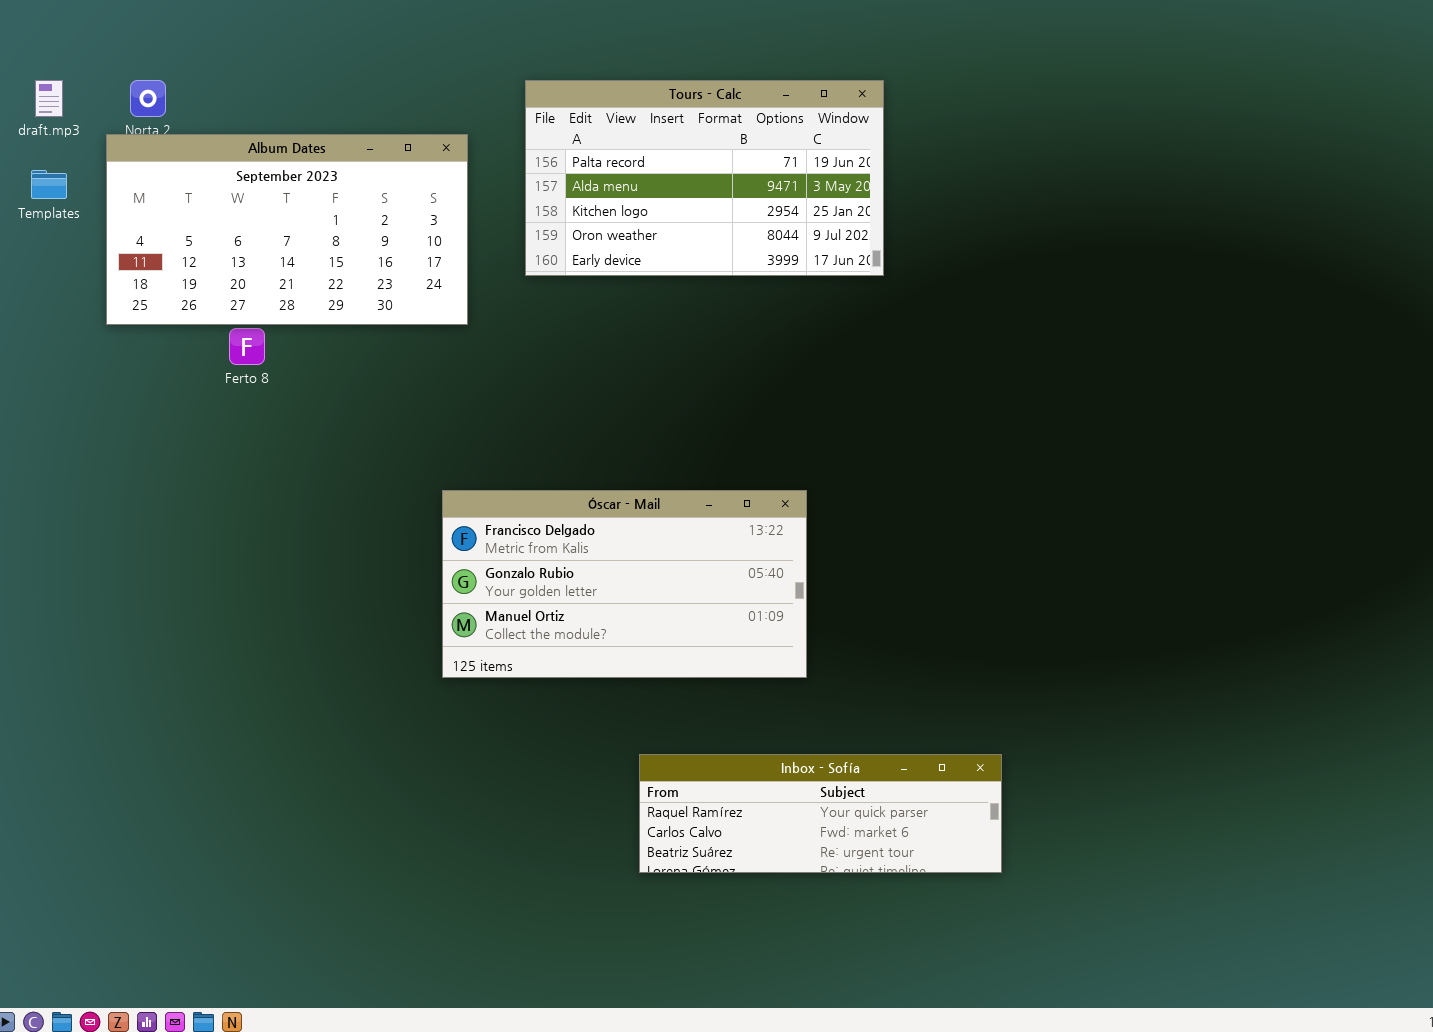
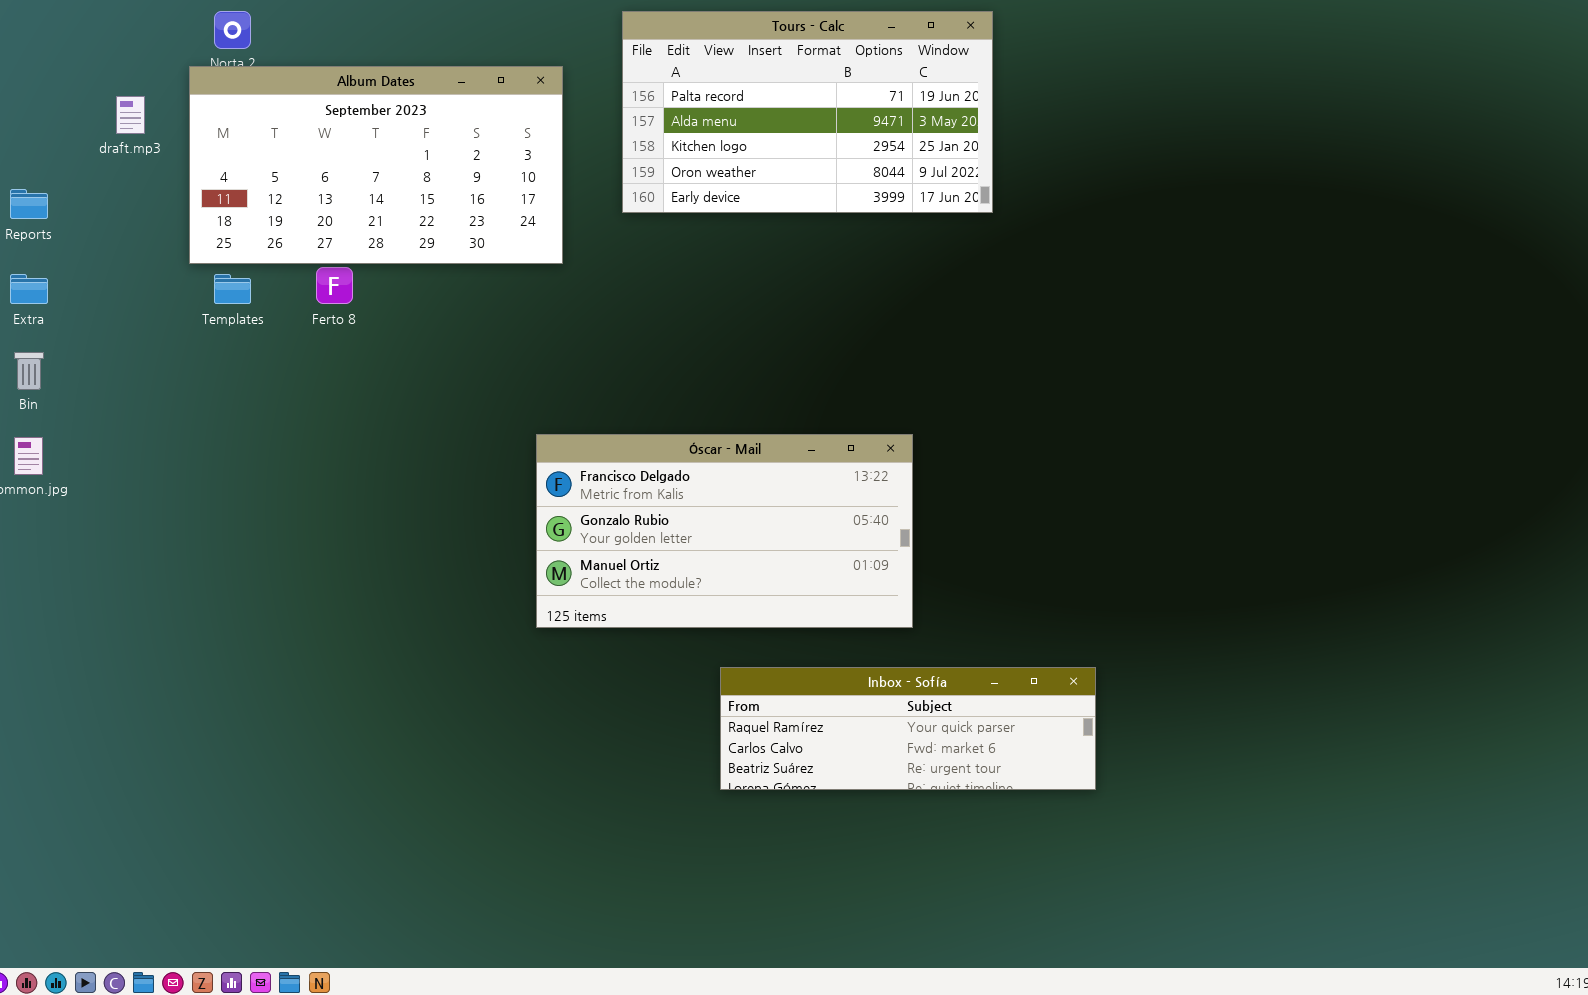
draft.mp3: [35,80,63,117] -> [116,96,145,134], moved
Templates: [31,170,67,199] -> [214,274,251,304], moved
Inbox - Sofía: [639,754,1002,873] -> [720,667,1096,790], moved

